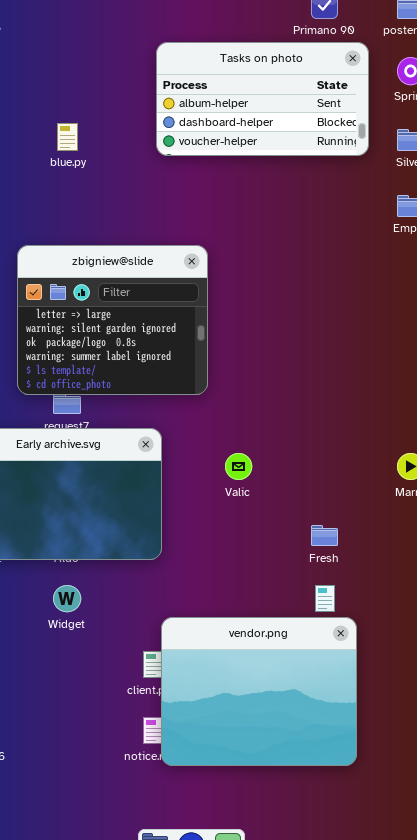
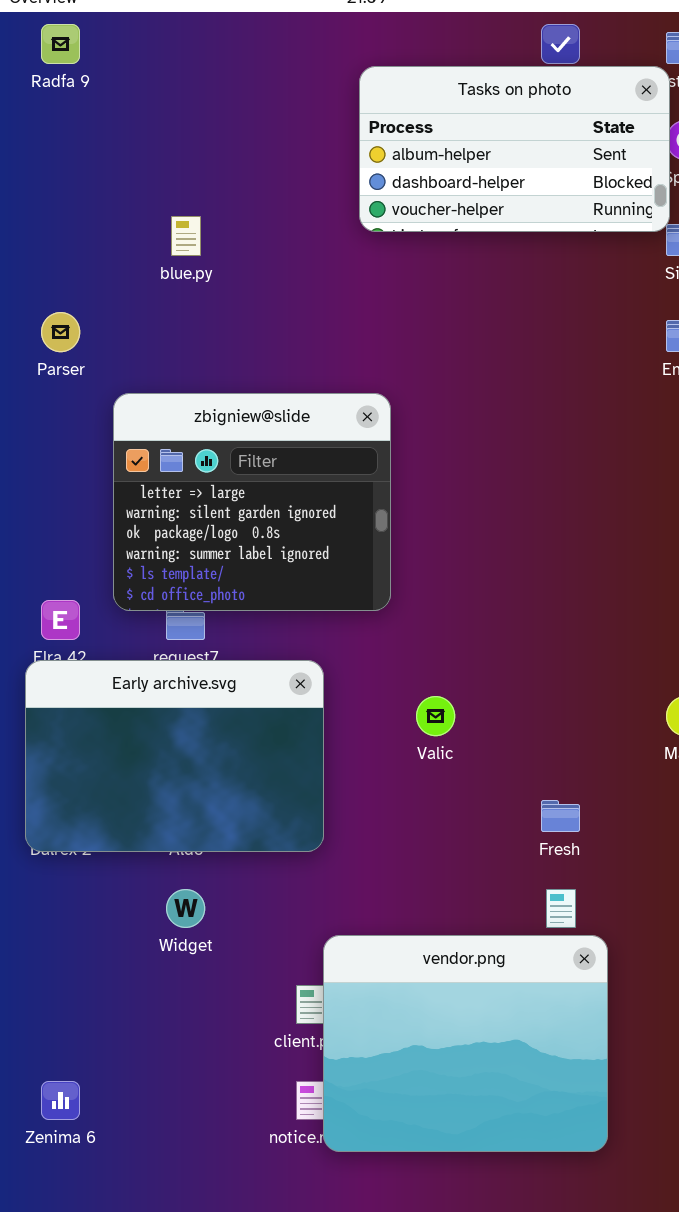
Tasks on photo: [156,42,369,156] -> [359,66,670,232], moved

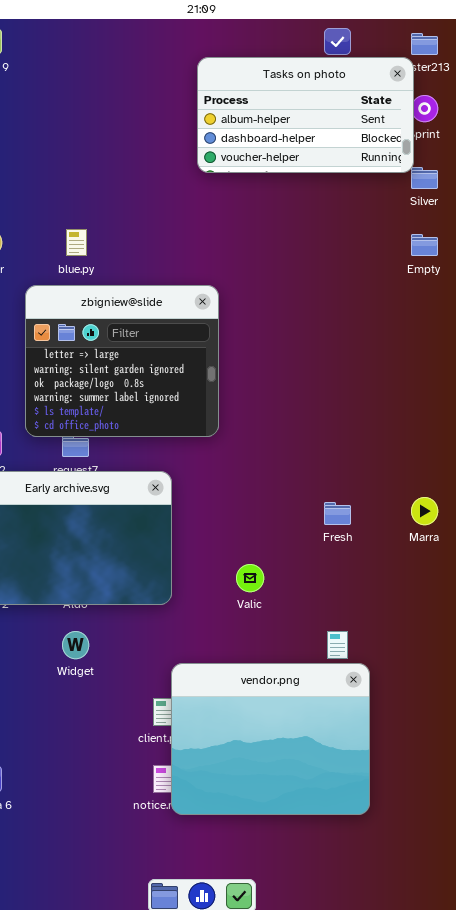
blue.py: [171,216,201,256] -> [66,229,87,256], moved
Valic: [416,696,455,736] -> [236,564,264,592], moved
Fresh: [541,800,580,832] -> [324,502,351,525], moved

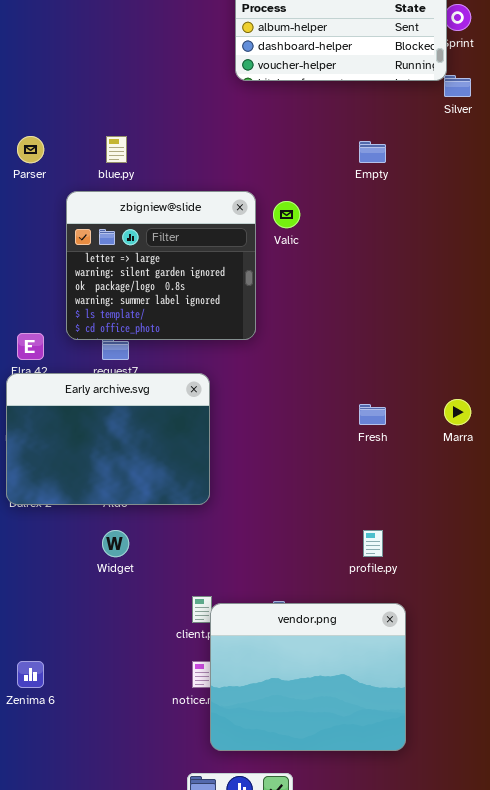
Empty: [411,234,438,256] -> [359,141,386,163], moved
Valic: [236,564,264,592] -> [273,201,300,228], moved
vendor.png: [171,663,370,815] -> [210,603,406,751], moved

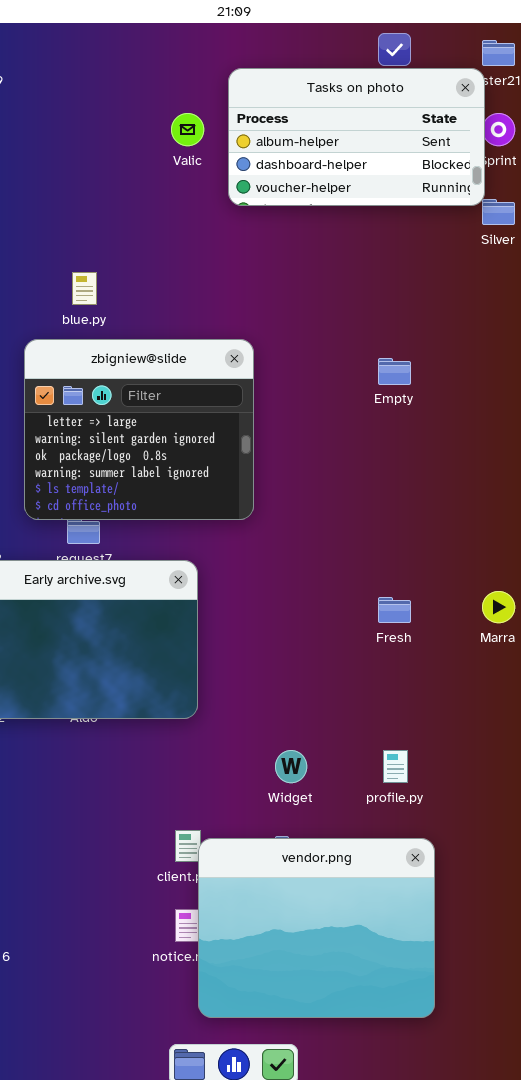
Empty: [359,141,386,163] -> [378,358,411,385], moved
Valic: [273,201,300,228] -> [171,113,204,146], moved
Widget: [102,530,129,557] -> [275,750,307,783], moved

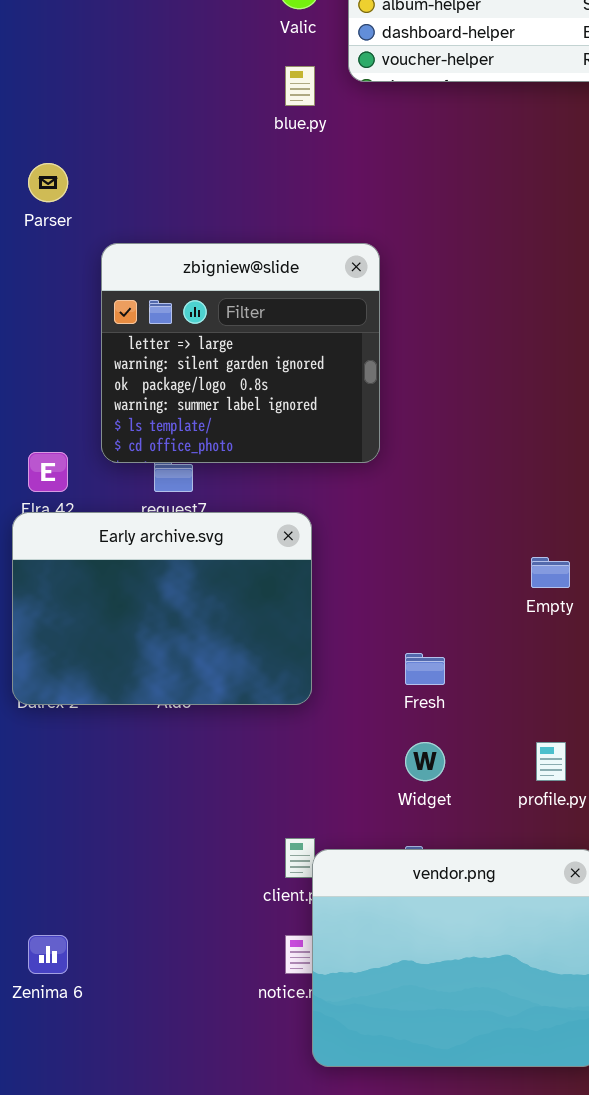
blue.py: [72,272,97,305] -> [285,66,315,106], moved
Empty: [378,358,411,385] -> [531,557,570,588], moved
Fresh: [378,597,411,623] -> [405,653,445,685], moved

